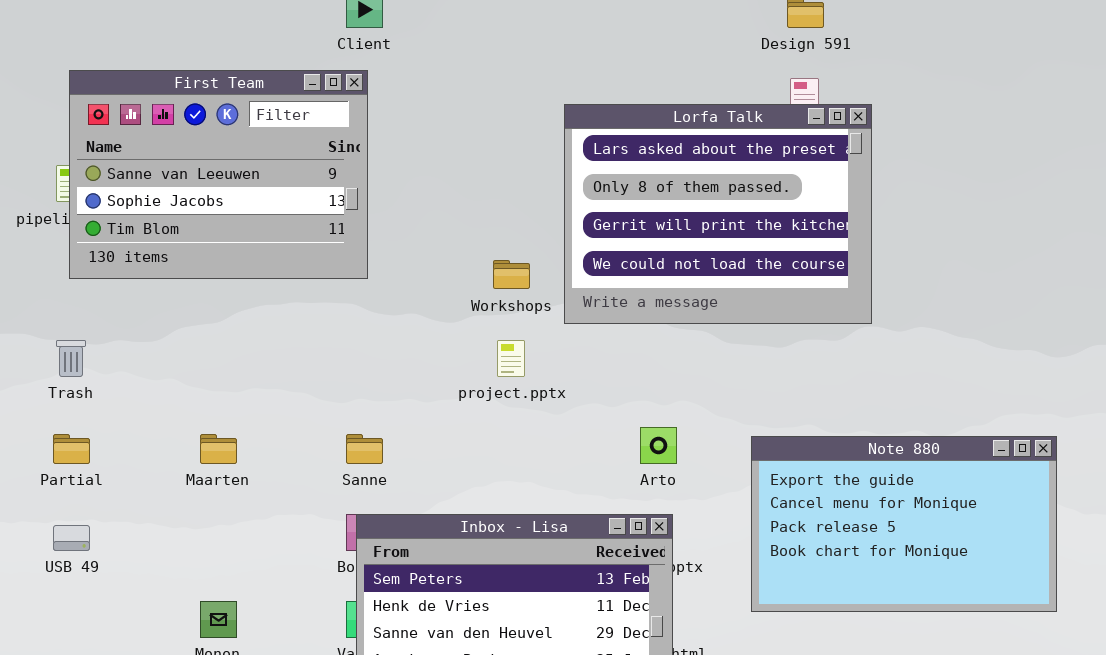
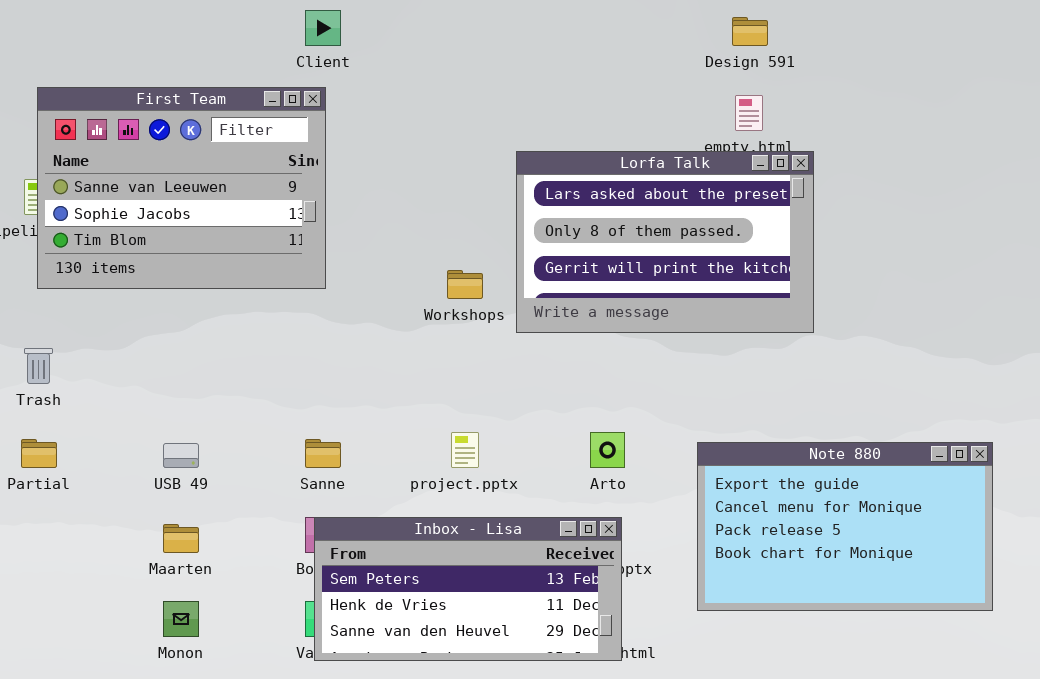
Lorfa Talk: [564,104,872,324] -> [516,151,814,333], resized
project.pptx: [497,340,525,377] -> [451,432,479,468], moved
Maarten: [200,434,237,464] -> [163,524,199,553], moved
USB 49: [53,525,90,551] -> [163,443,199,468], moved

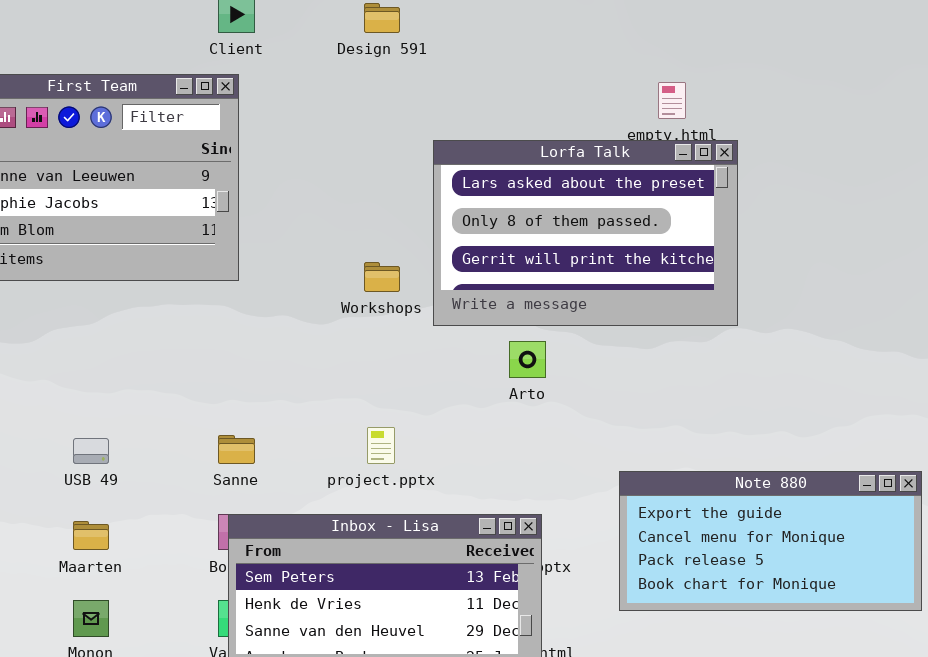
Design 591: [732,17,768,46] -> [364,3,400,33], moved
Arto: [590,432,625,468] -> [509,341,546,378], moved
Note 880: [697,442,993,611] -> [619,471,922,611], resized

